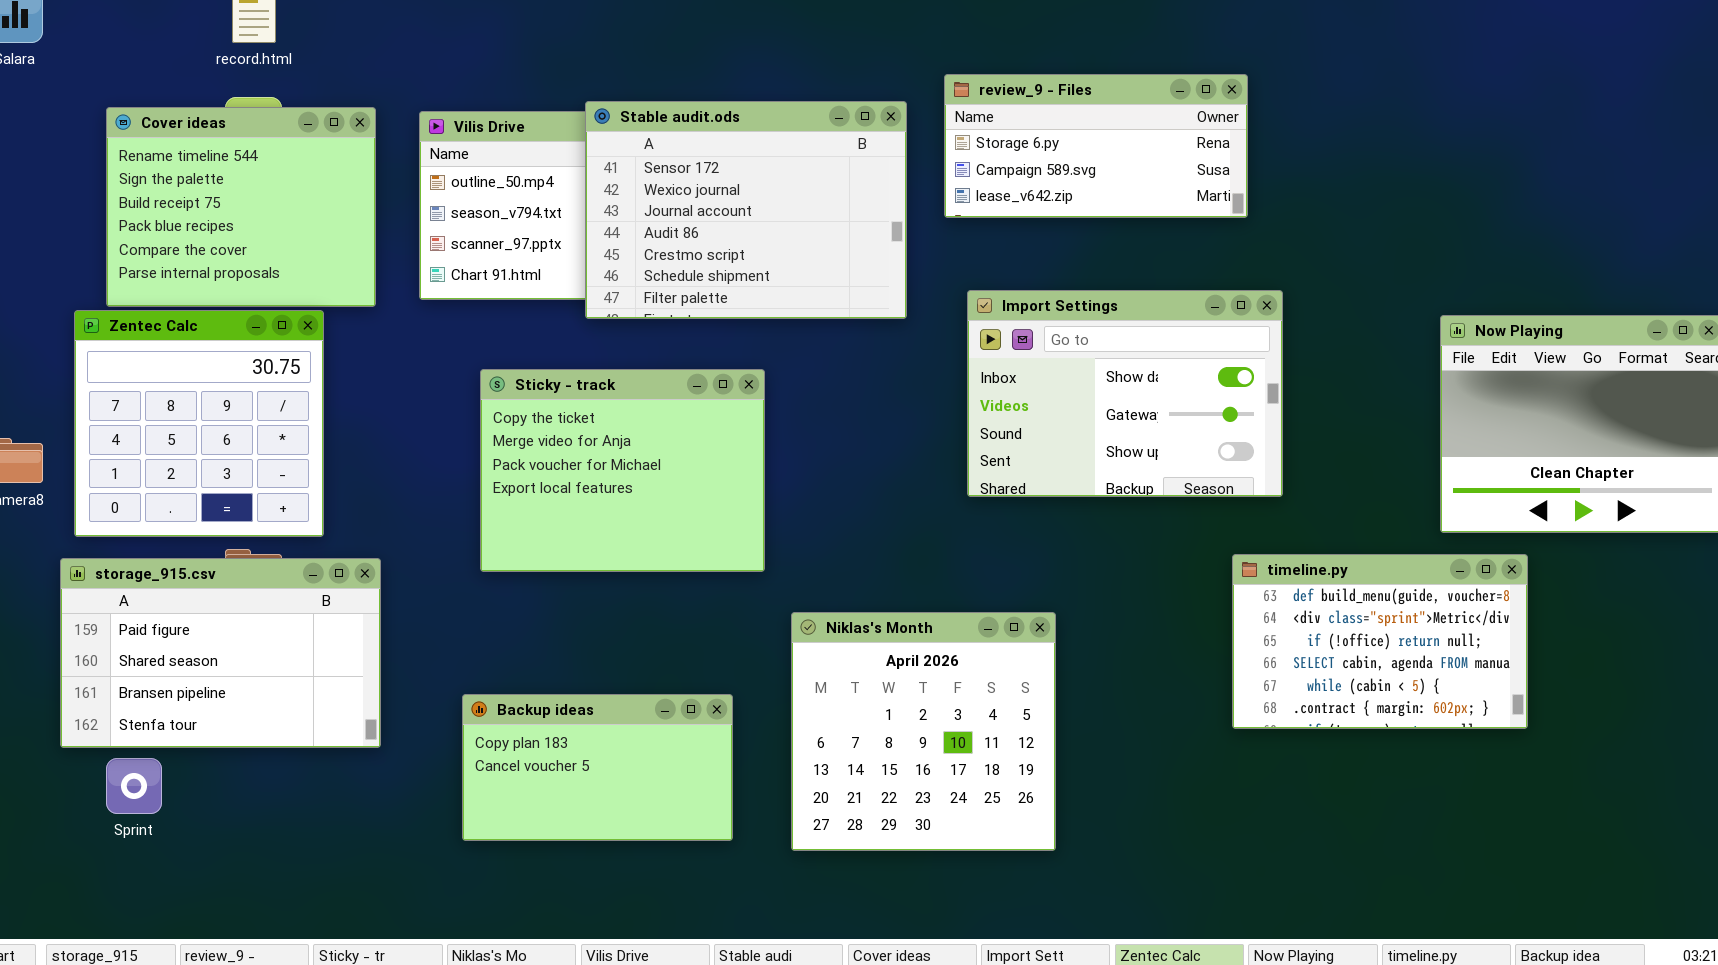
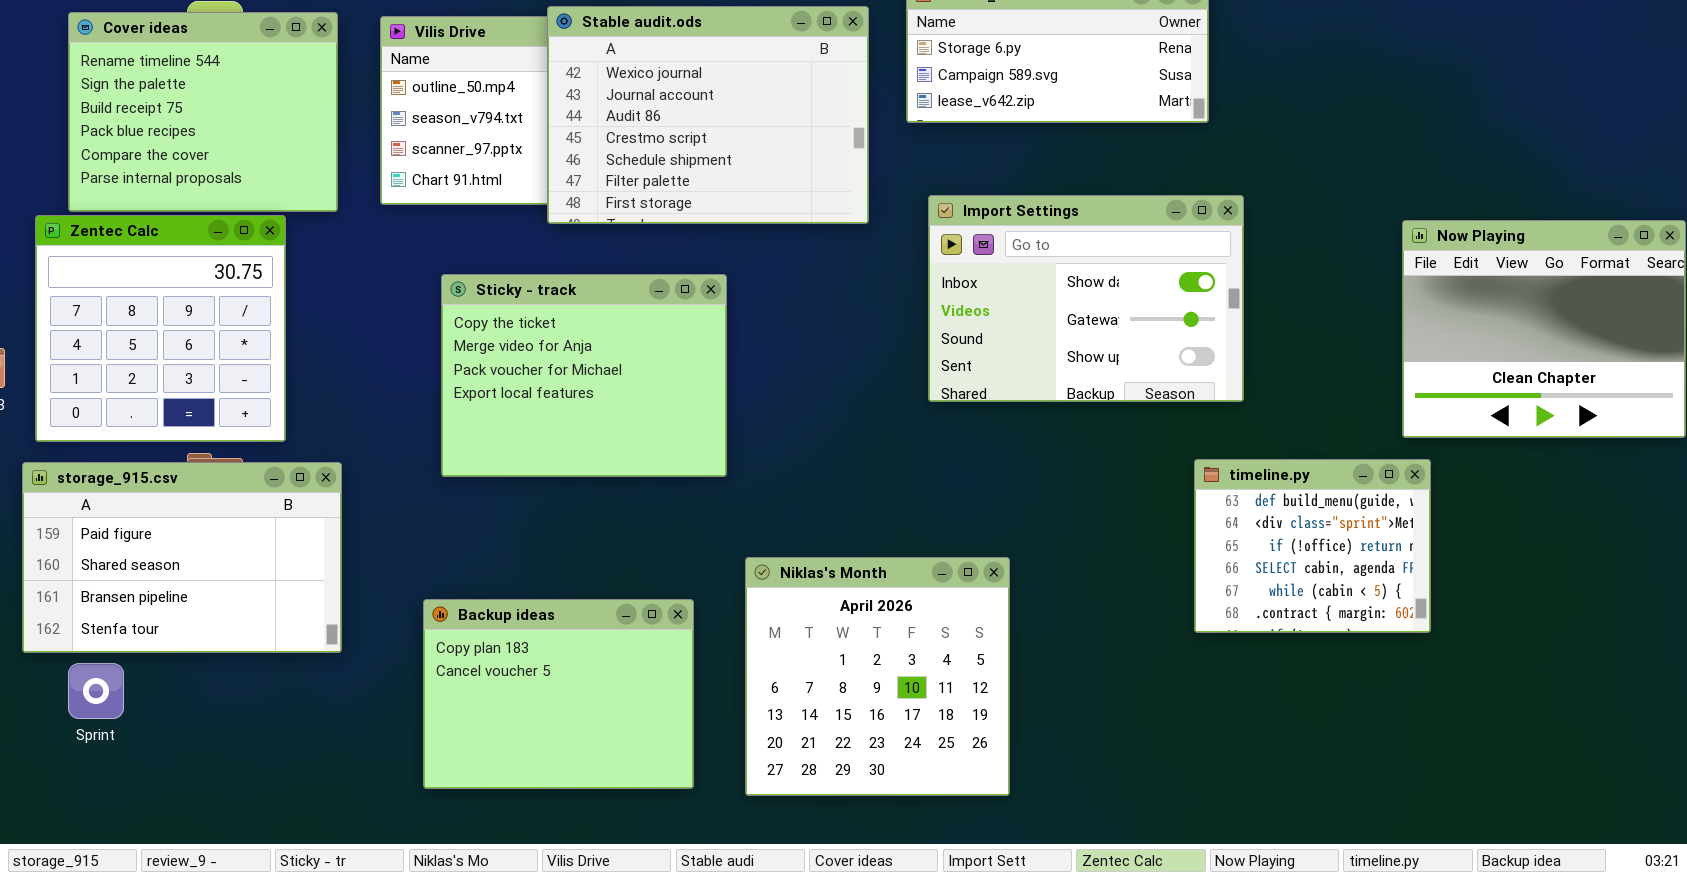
Stable audit.ods: [585,101,907,319] -> [547,6,869,224], scrolled down 1 row
timeline.py: [1232,554,1528,729] -> [1194,459,1431,633], resized
Niklas's Month: [791,612,1056,851] -> [745,557,1010,796], moved
Backup ideas: [462,694,733,841] -> [423,599,694,789], resized

